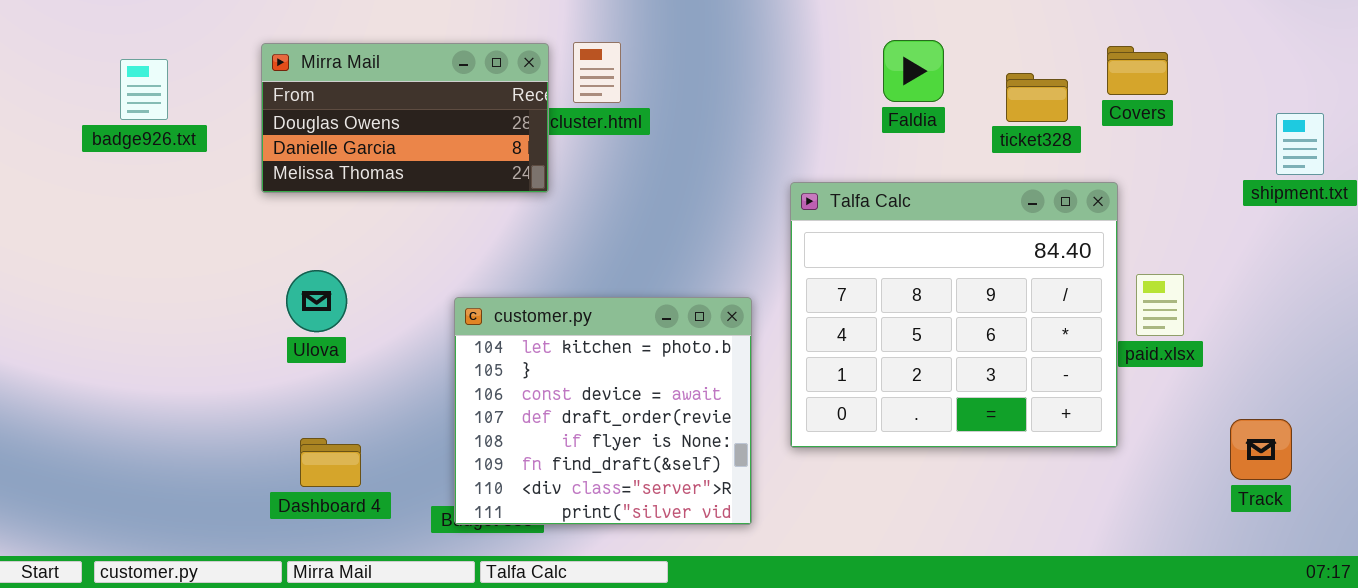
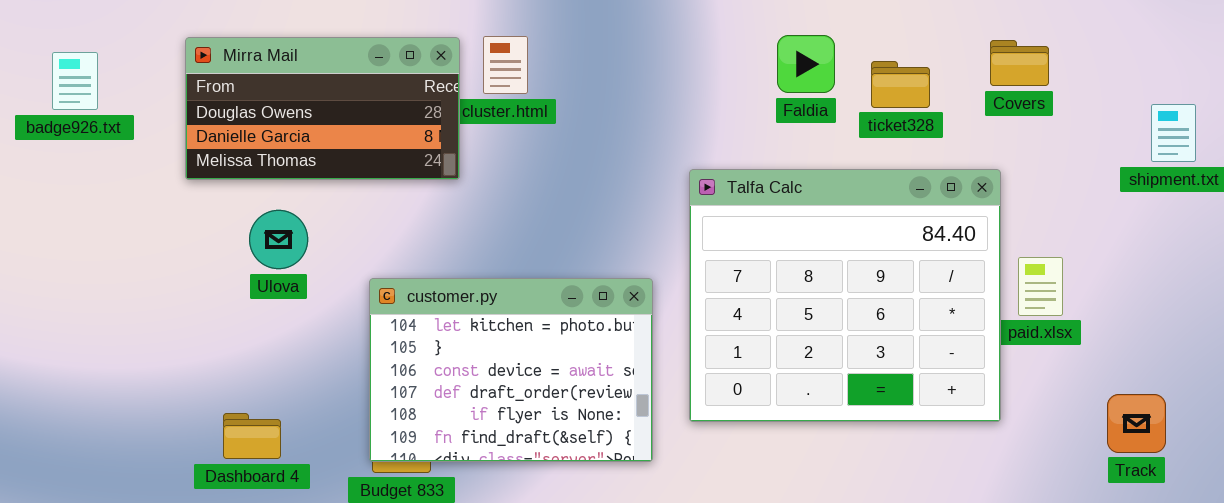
ticket328: [1006,73,1068,122] -> [871,61,930,108], moved
Ulova: [286,270,347,332] -> [249,210,308,269], moved
customer.py: [454,297,752,525] -> [369,278,653,462], resized

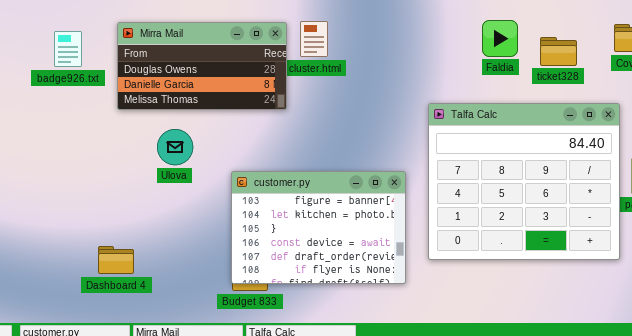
badge926.txt: [52,52,98,110] -> [54,31,82,67], moved
customer.py: [369,278,653,462] -> [231,171,406,284], scrolled up 1 row
Dashboard 4: [223,413,281,459] -> [98,246,134,274], moved

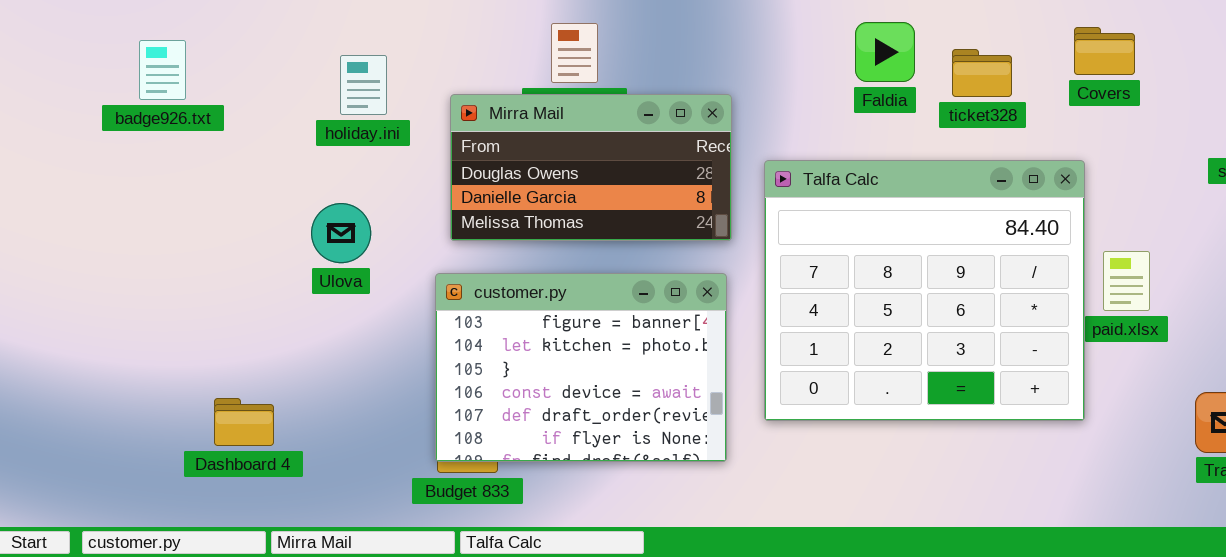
Mirra Mail: [117,22,287,110] -> [450,94,732,241], moved

